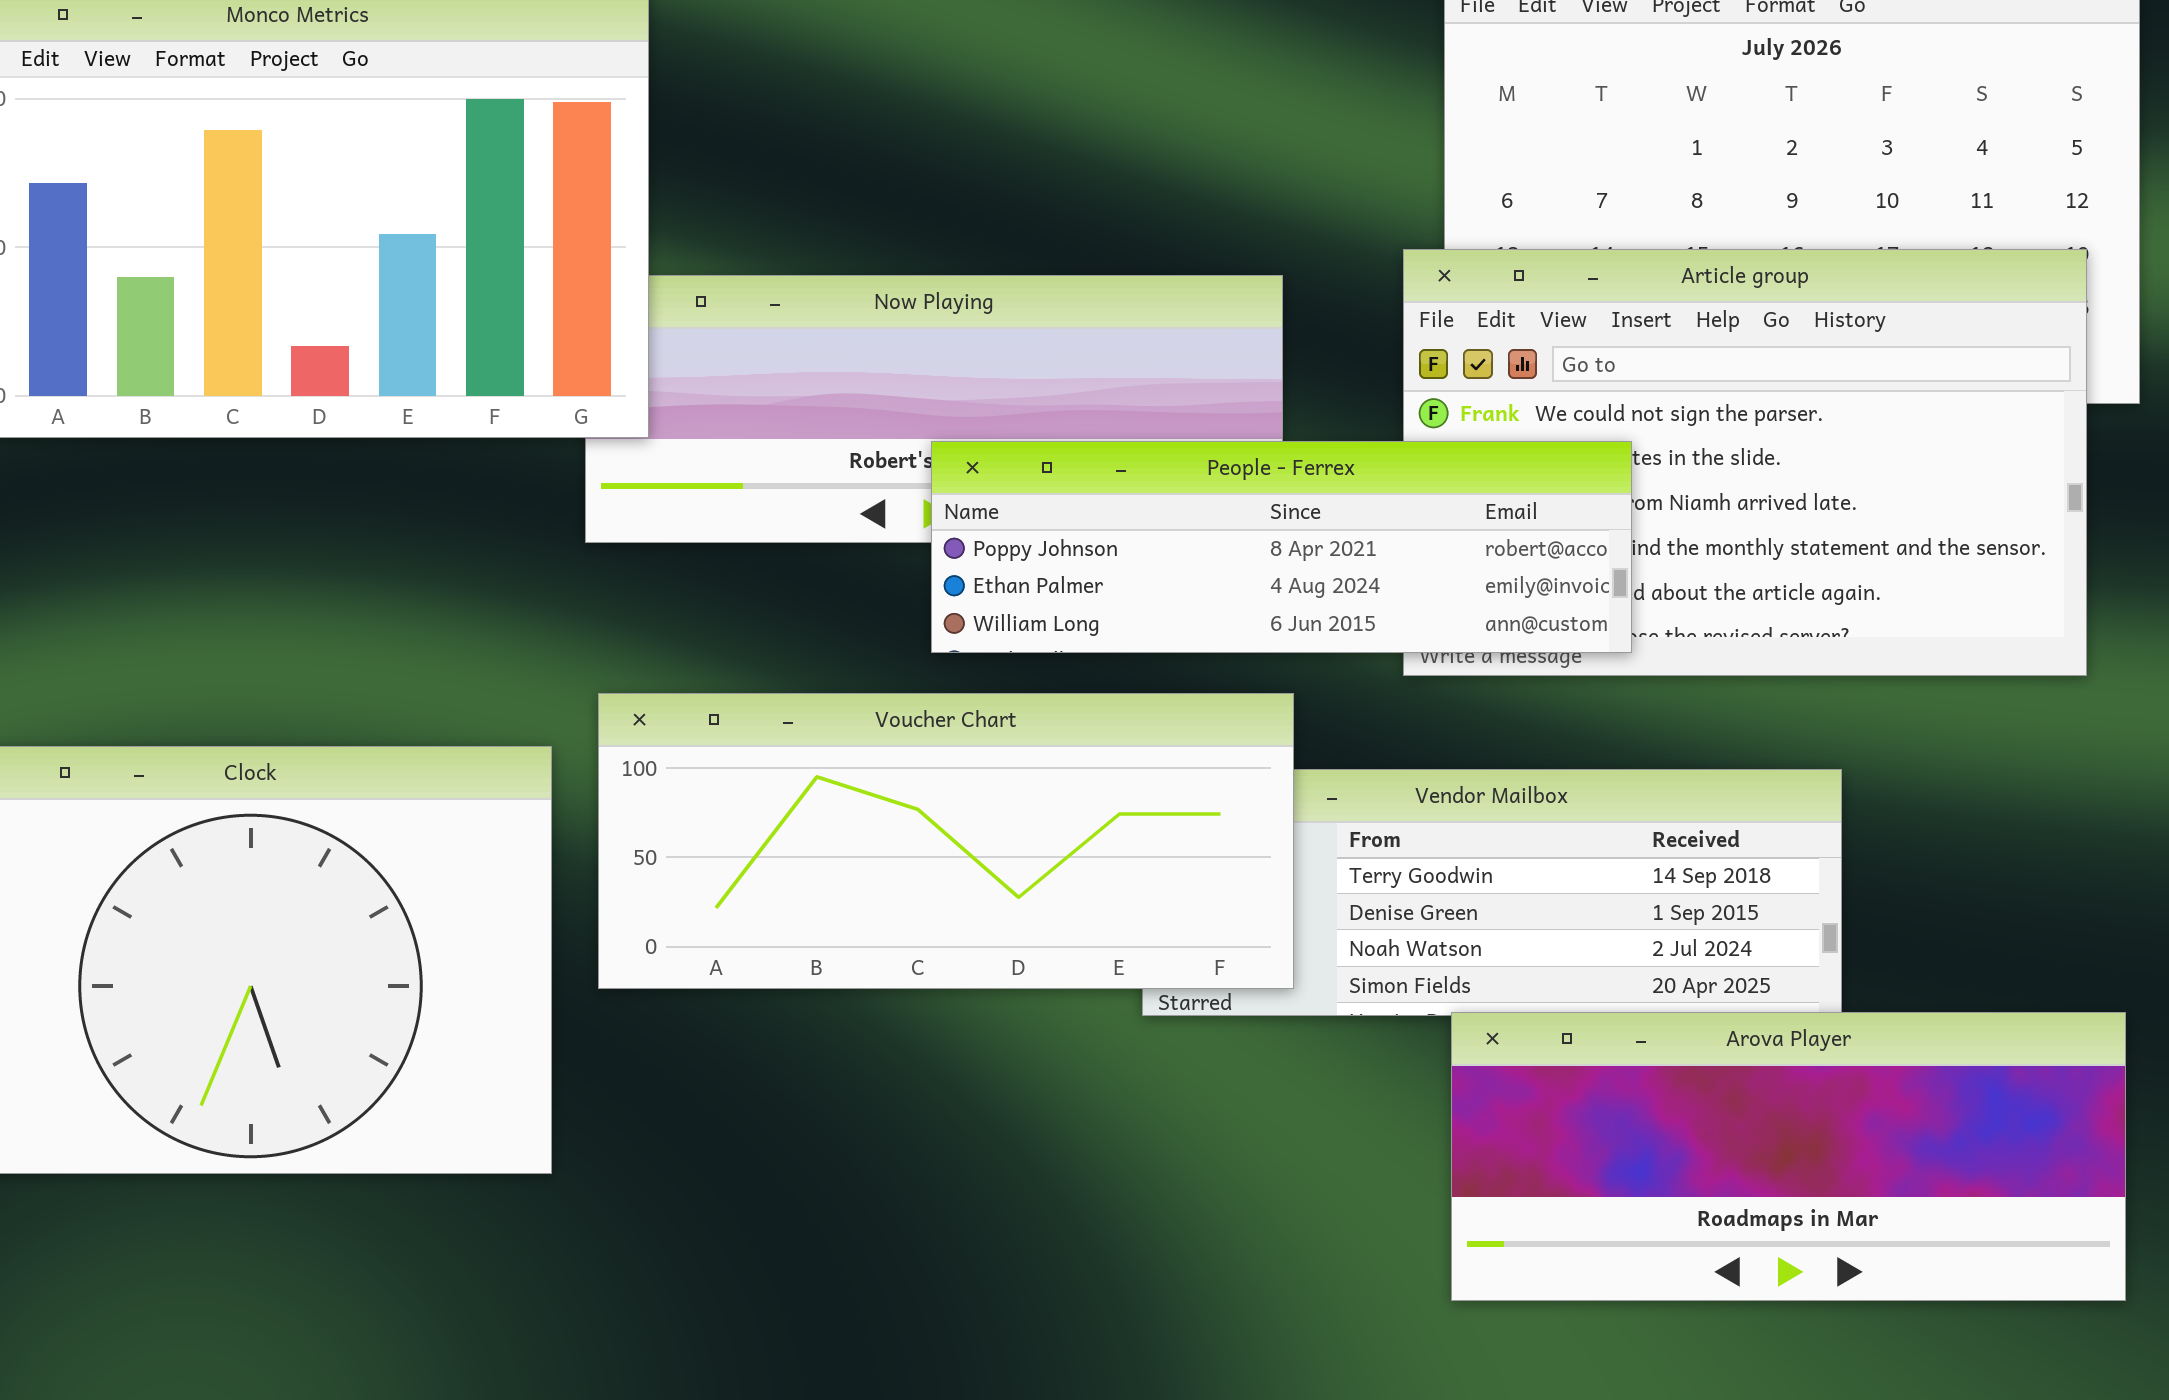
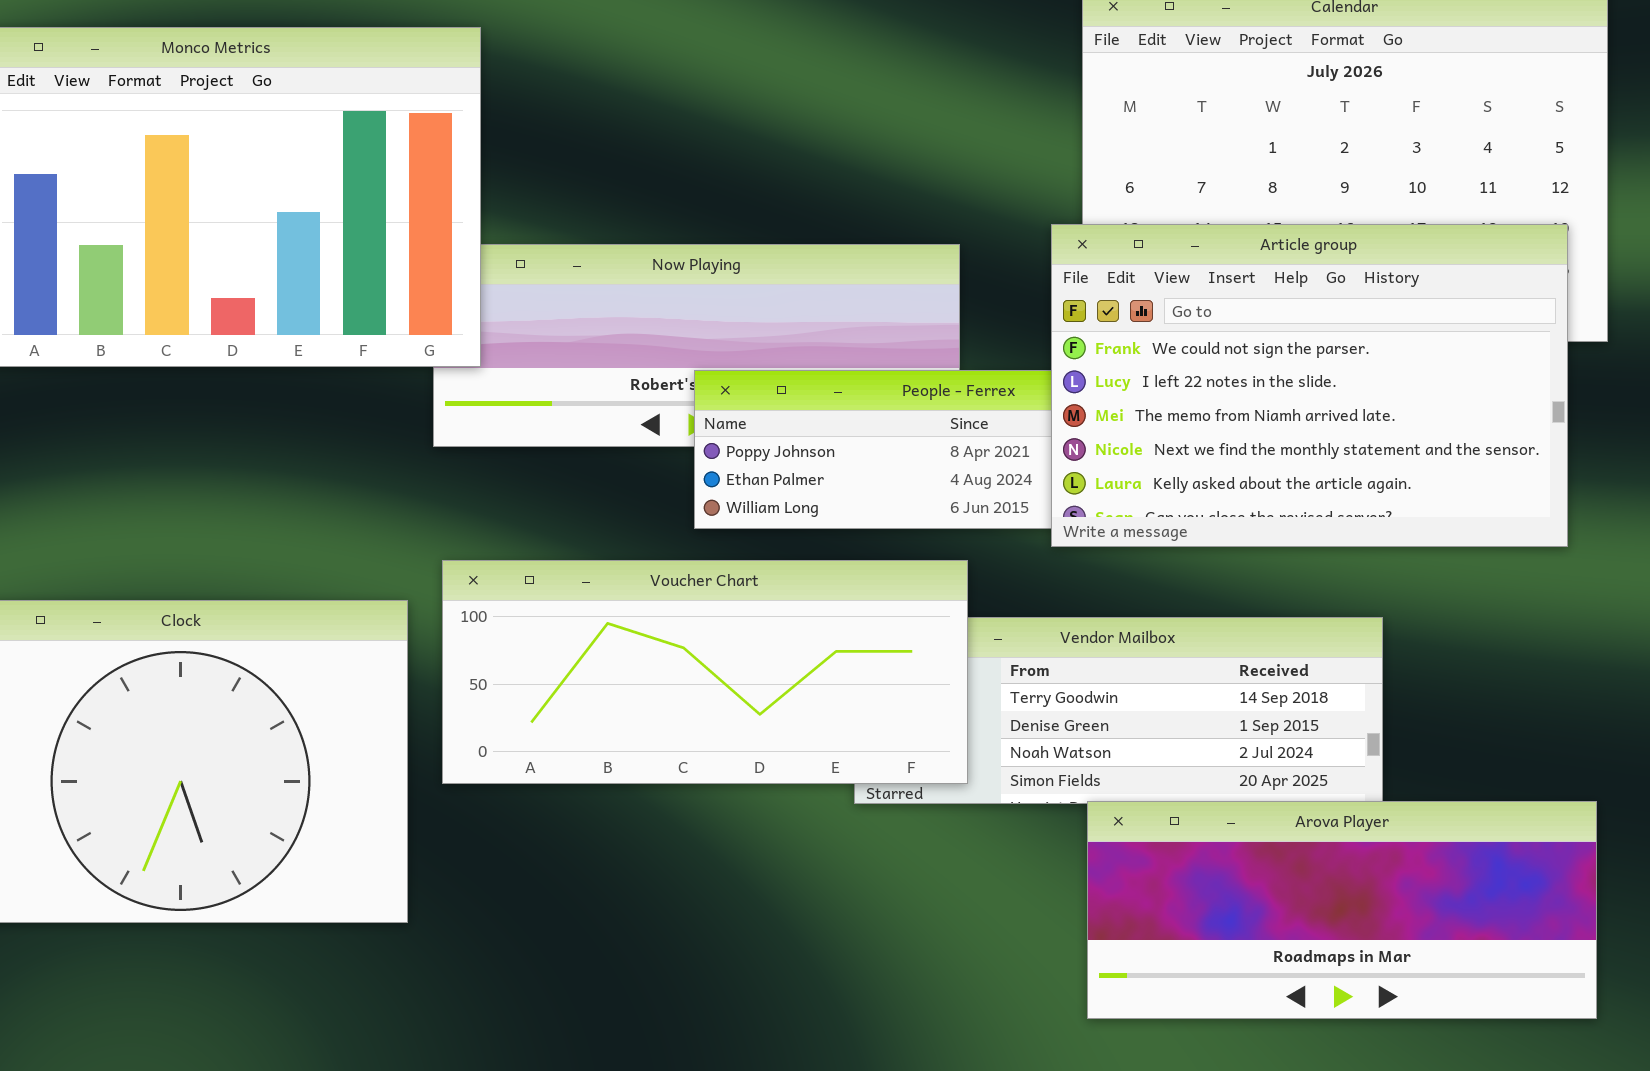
Article group: [1403,249,2087,676] -> [1051,224,1568,547], raised

